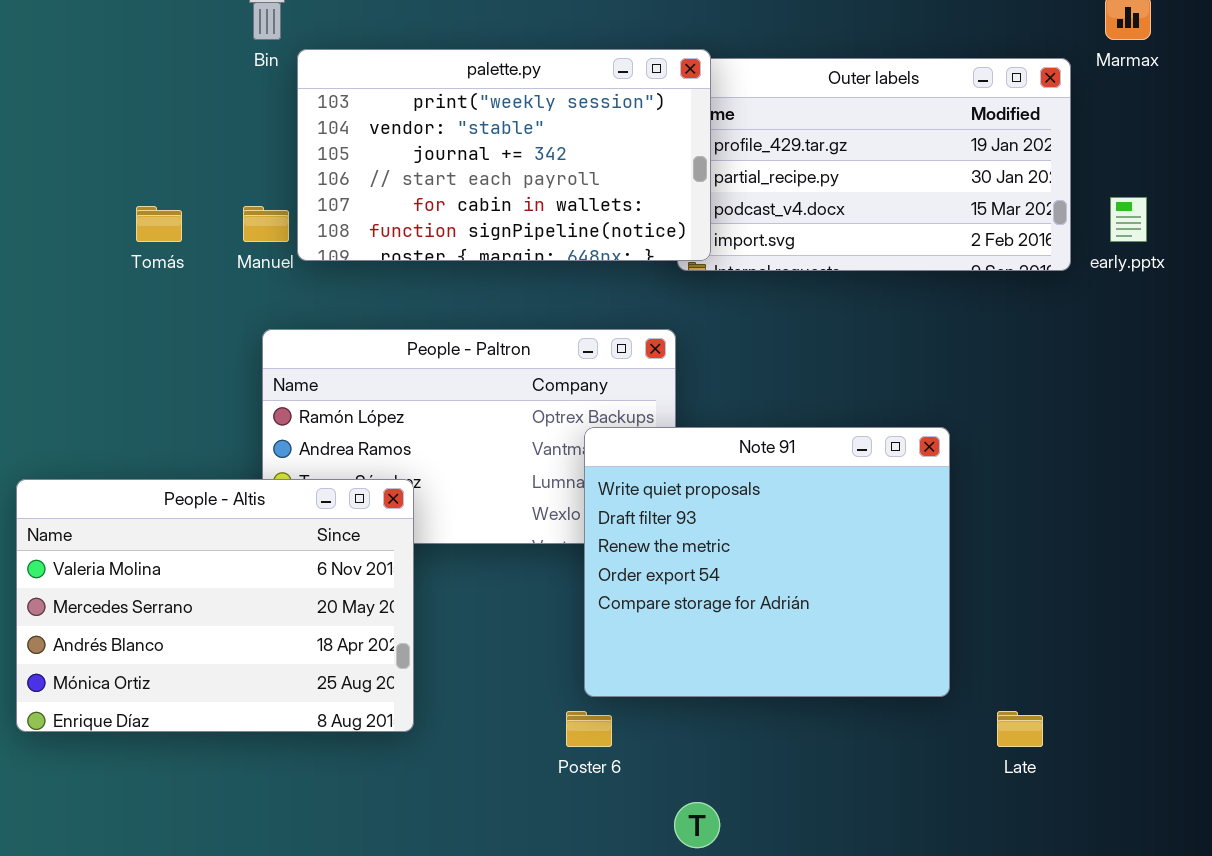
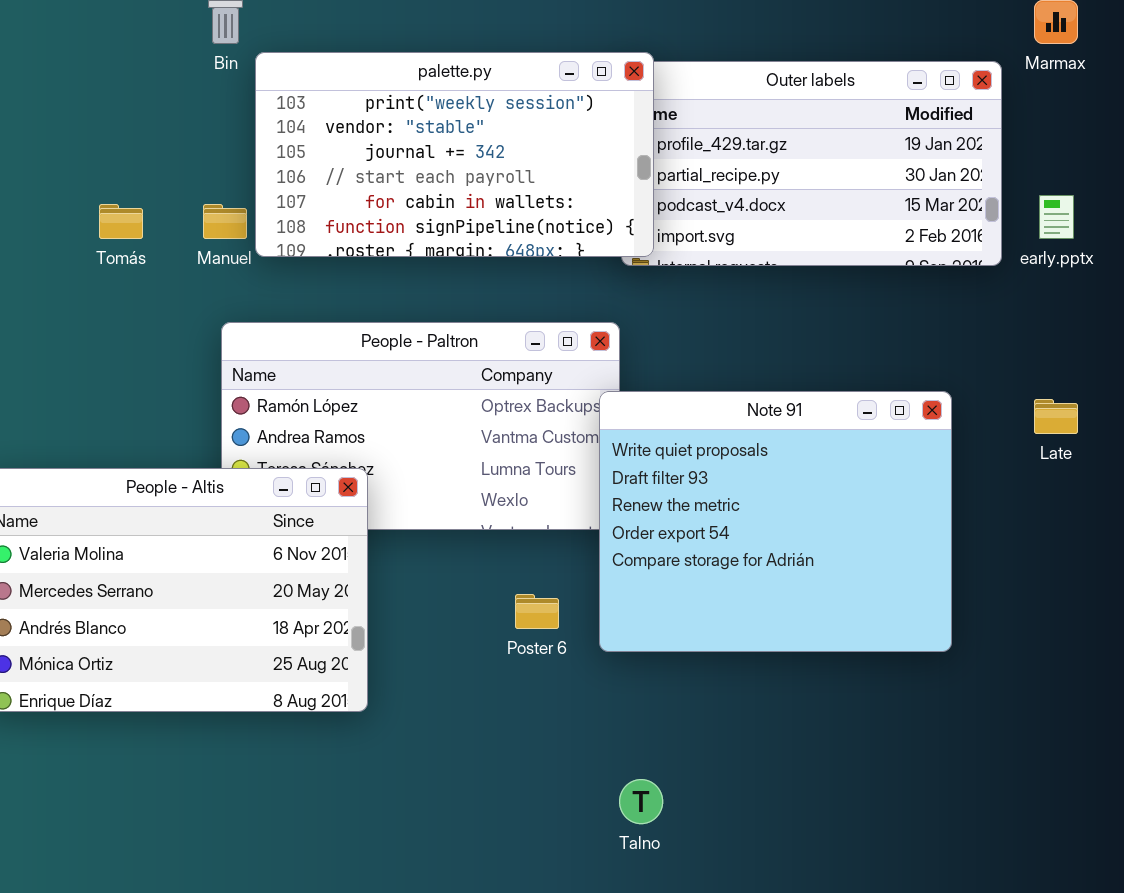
Note 91: [584,427,950,697] -> [599,391,952,652], moved
Poster 6: [566,711,612,747] -> [515,594,559,629], moved
Late: [997,711,1043,747] -> [1034,399,1078,434], moved

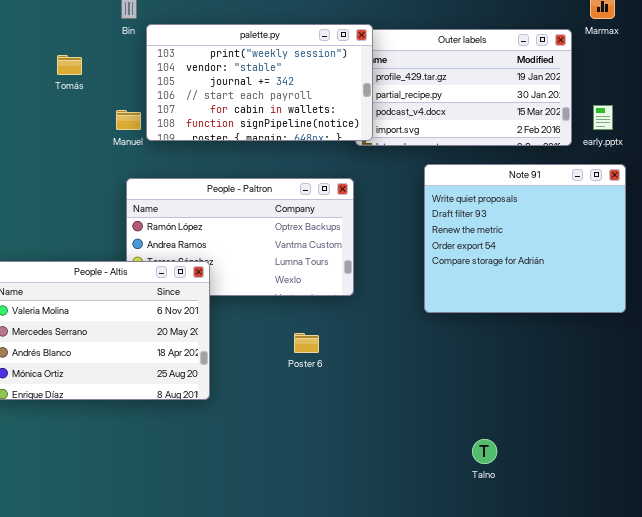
Tomás: [99,204,143,239] -> [57,55,82,75], moved
Note 91: [599,391,952,652] -> [424,164,626,313], moved
Talno: [619,779,663,824] -> [472,439,497,464], moved

